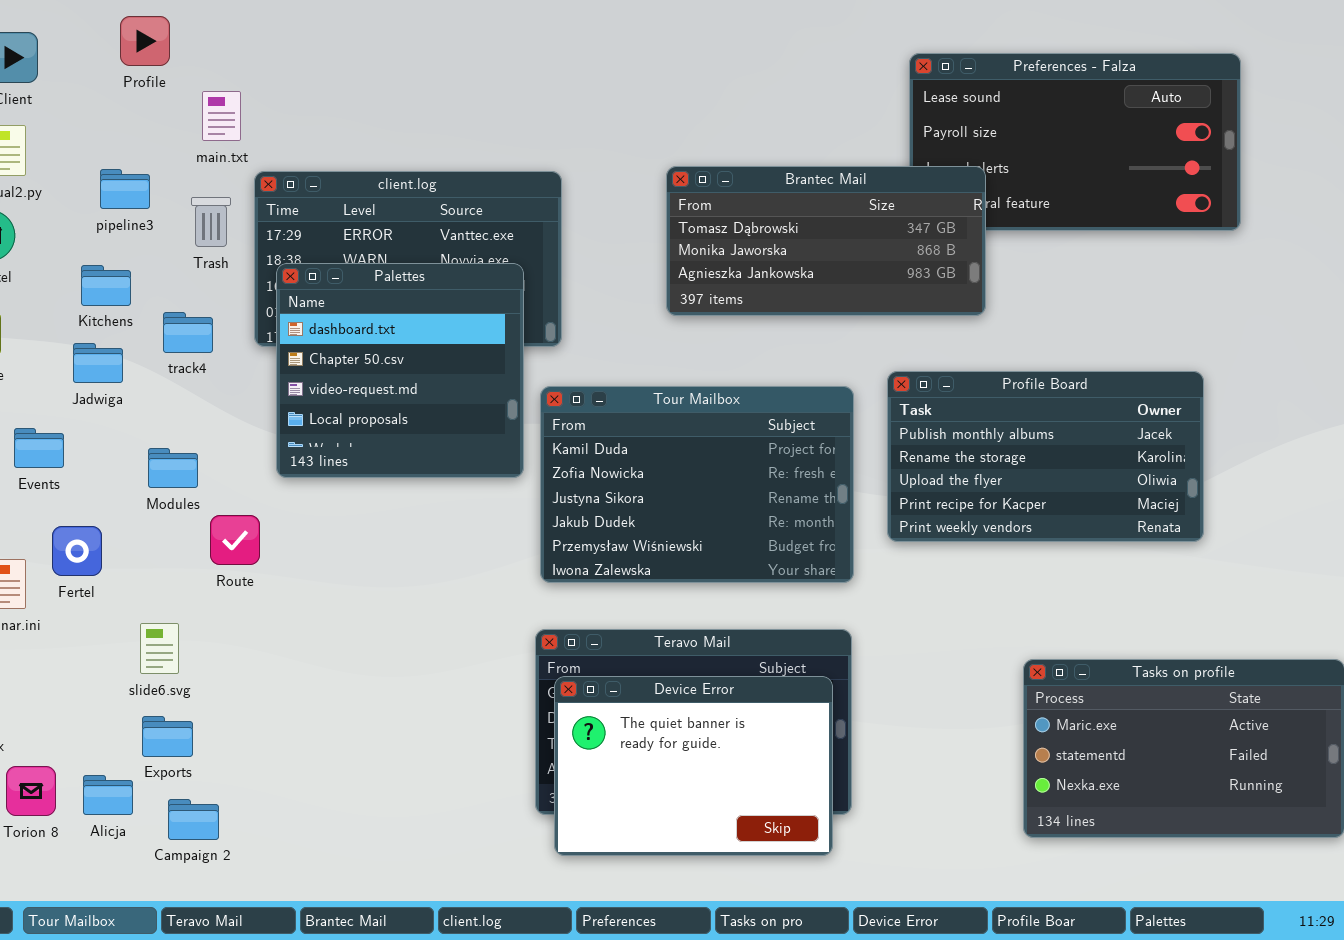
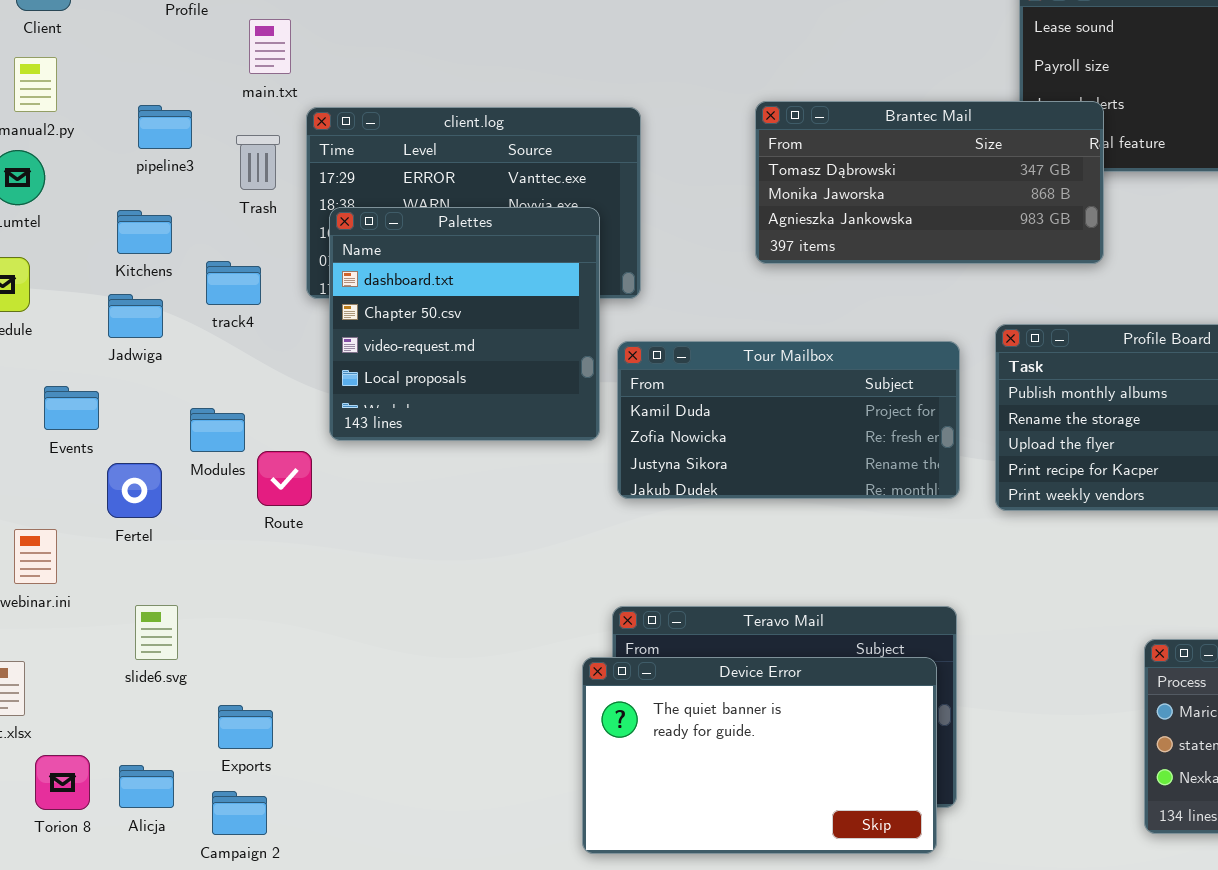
Tour Mailbox: [540,386,854,583] -> [617,341,960,499], resized
Route: [210,515,260,565] -> [257,451,312,506], moved
Fertel: [52,526,102,576] -> [107,463,162,518], moved
slide6.svg: [140,623,179,674] -> [135,605,178,660], moved
Device Error: [554,676,833,856] -> [582,657,937,854], resized
Exports: [142,716,193,757] -> [218,705,273,749], moved

